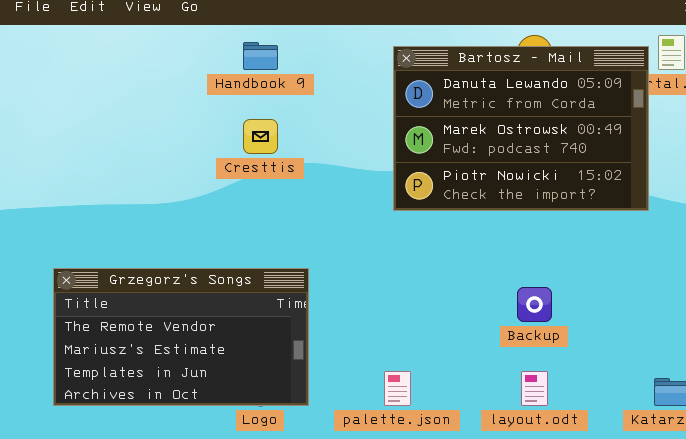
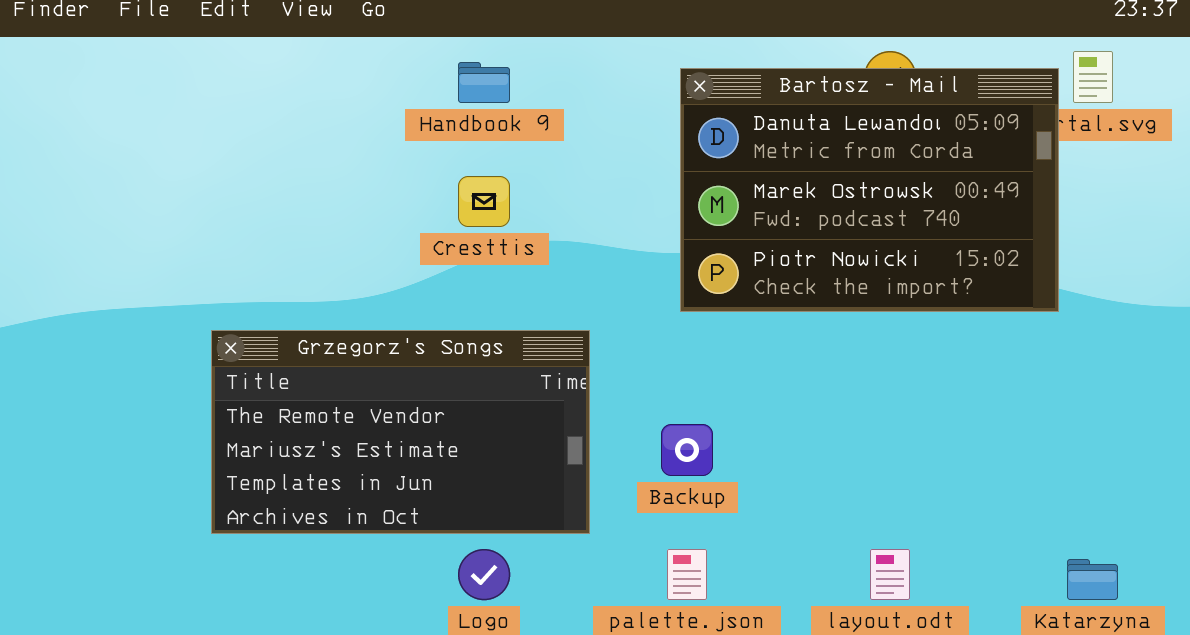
Grzegorz's Songs: [53,268,309,406] -> [211,330,590,534], moved
Backup: [517,287,552,322] -> [661,424,713,476], moved

